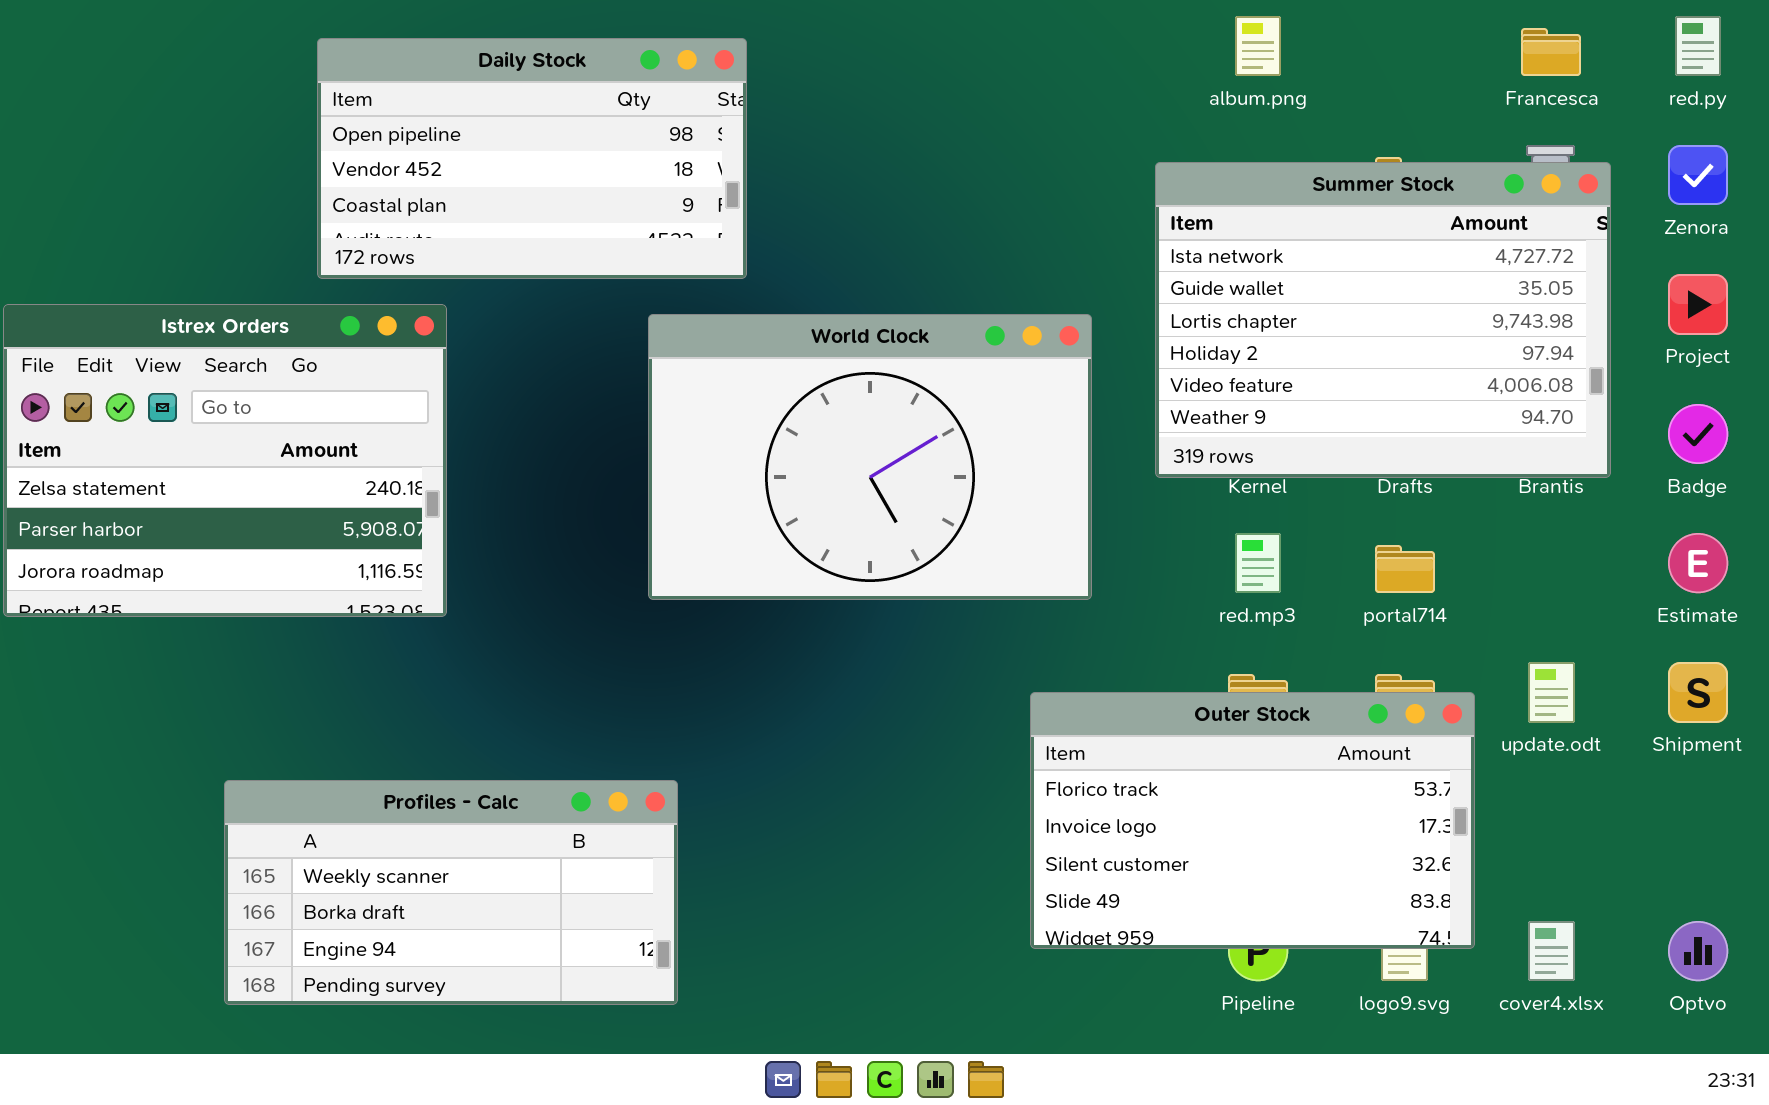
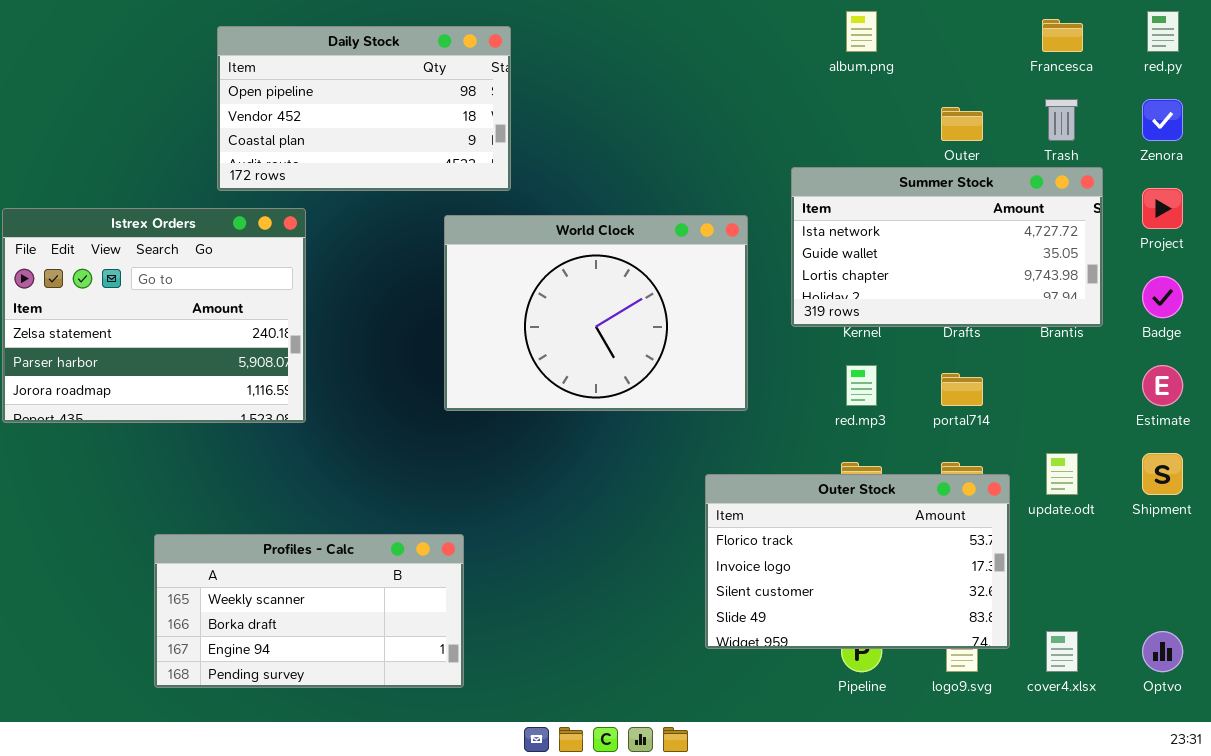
Summer Stock: [1155,162,1611,478] -> [791,167,1103,327], resized

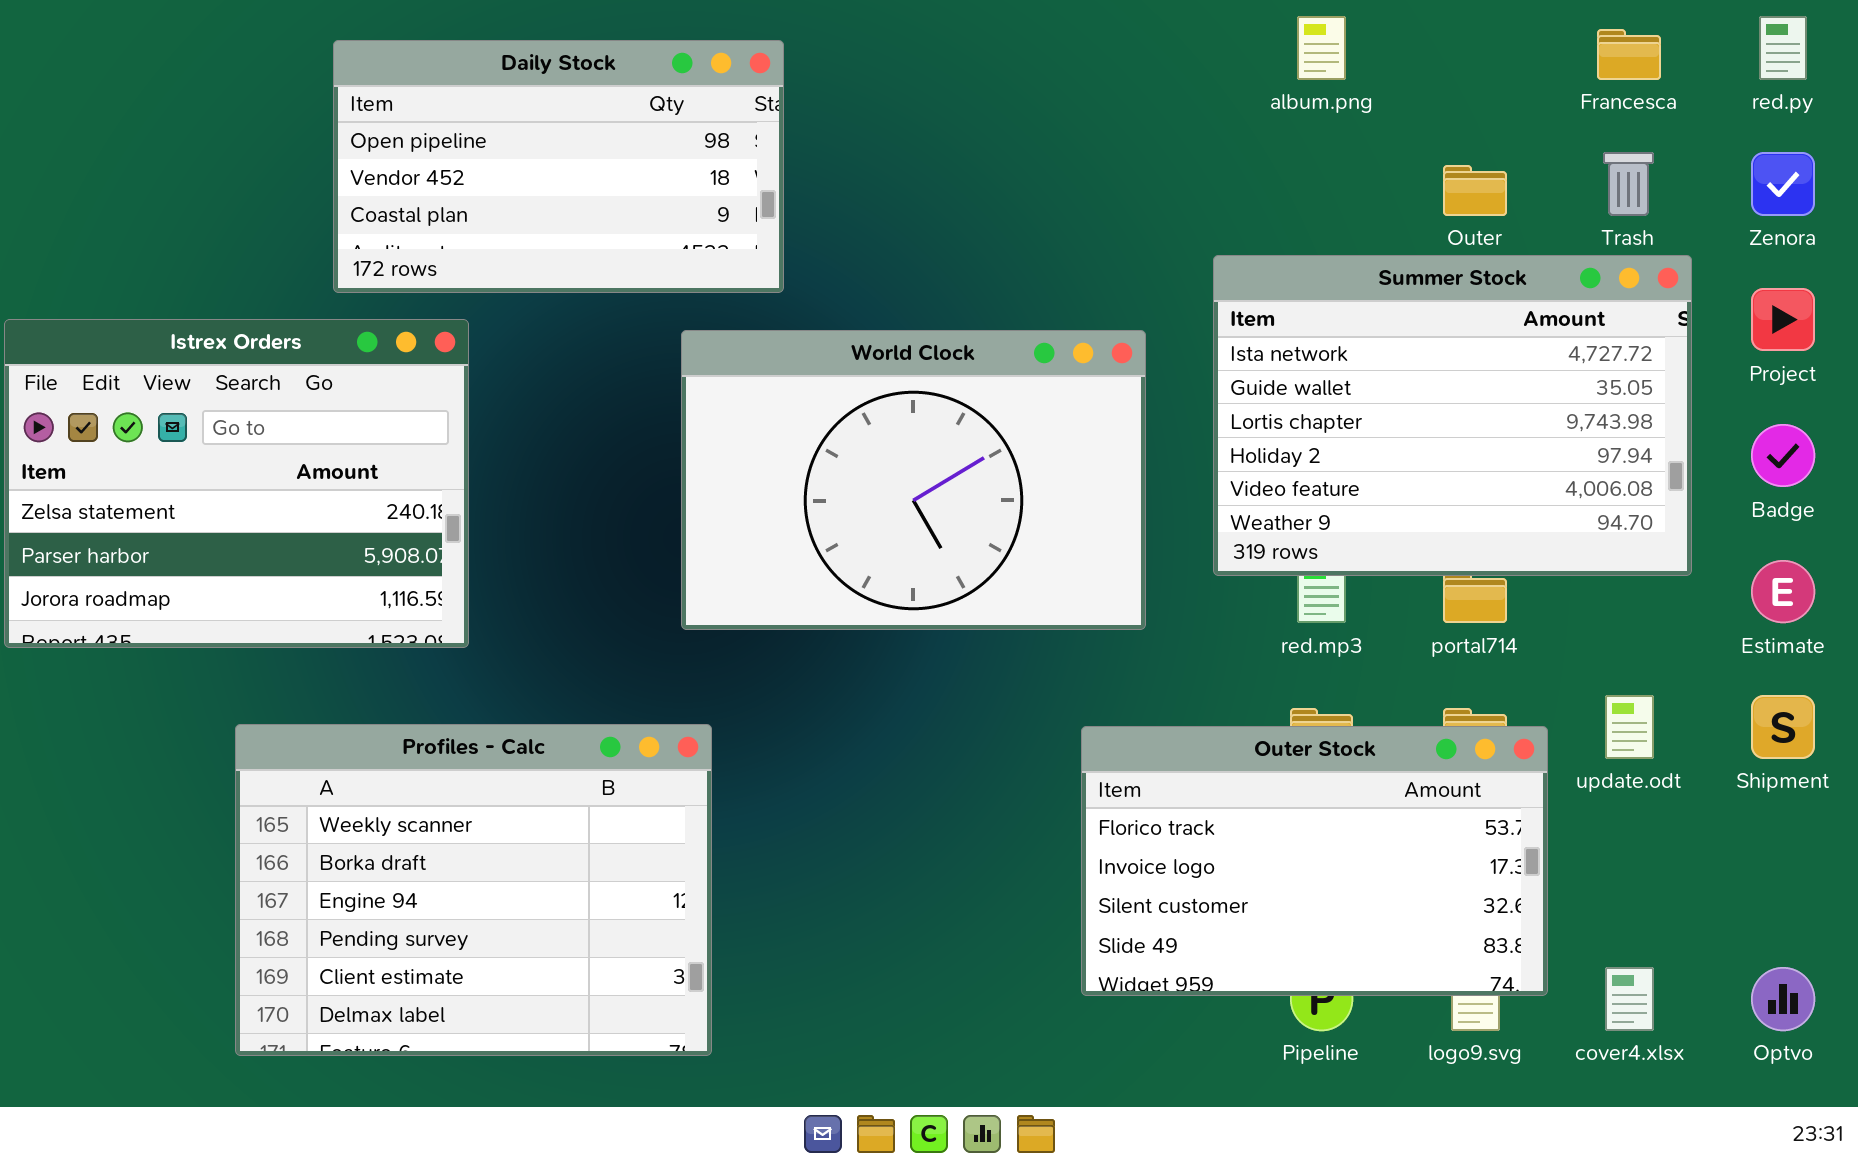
Summer Stock: [791,167,1103,327] -> [1213,255,1692,576], resized
Profiles - Calc: [154,534,464,688] -> [235,724,712,1056], resized

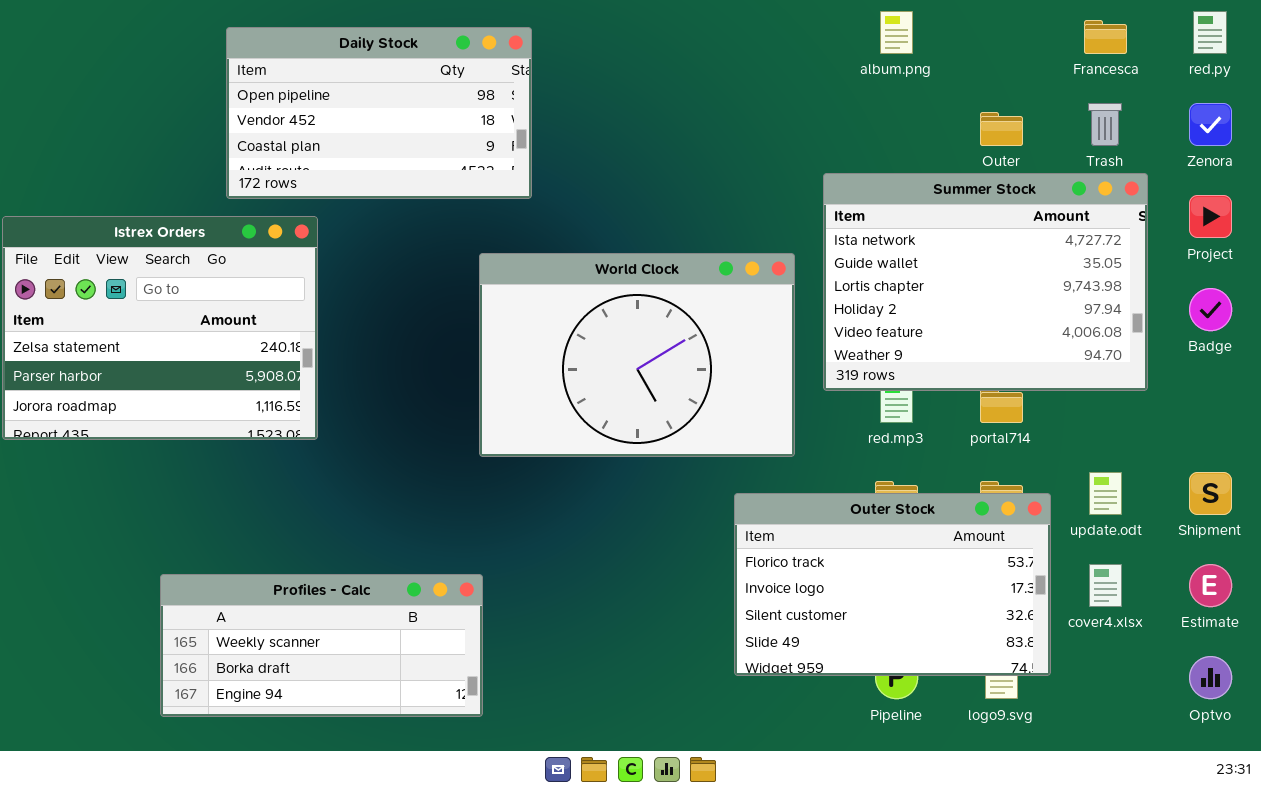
World Clock: [681,330,1146,630] -> [479,253,795,457], moved
Estimate: [1751,560,1815,623] -> [1189,564,1232,607], moved
Profiles - Calc: [235,724,712,1056] -> [160,574,483,717], resized
cover4.xlsx: [1605,967,1654,1031] -> [1089,564,1122,607], moved

